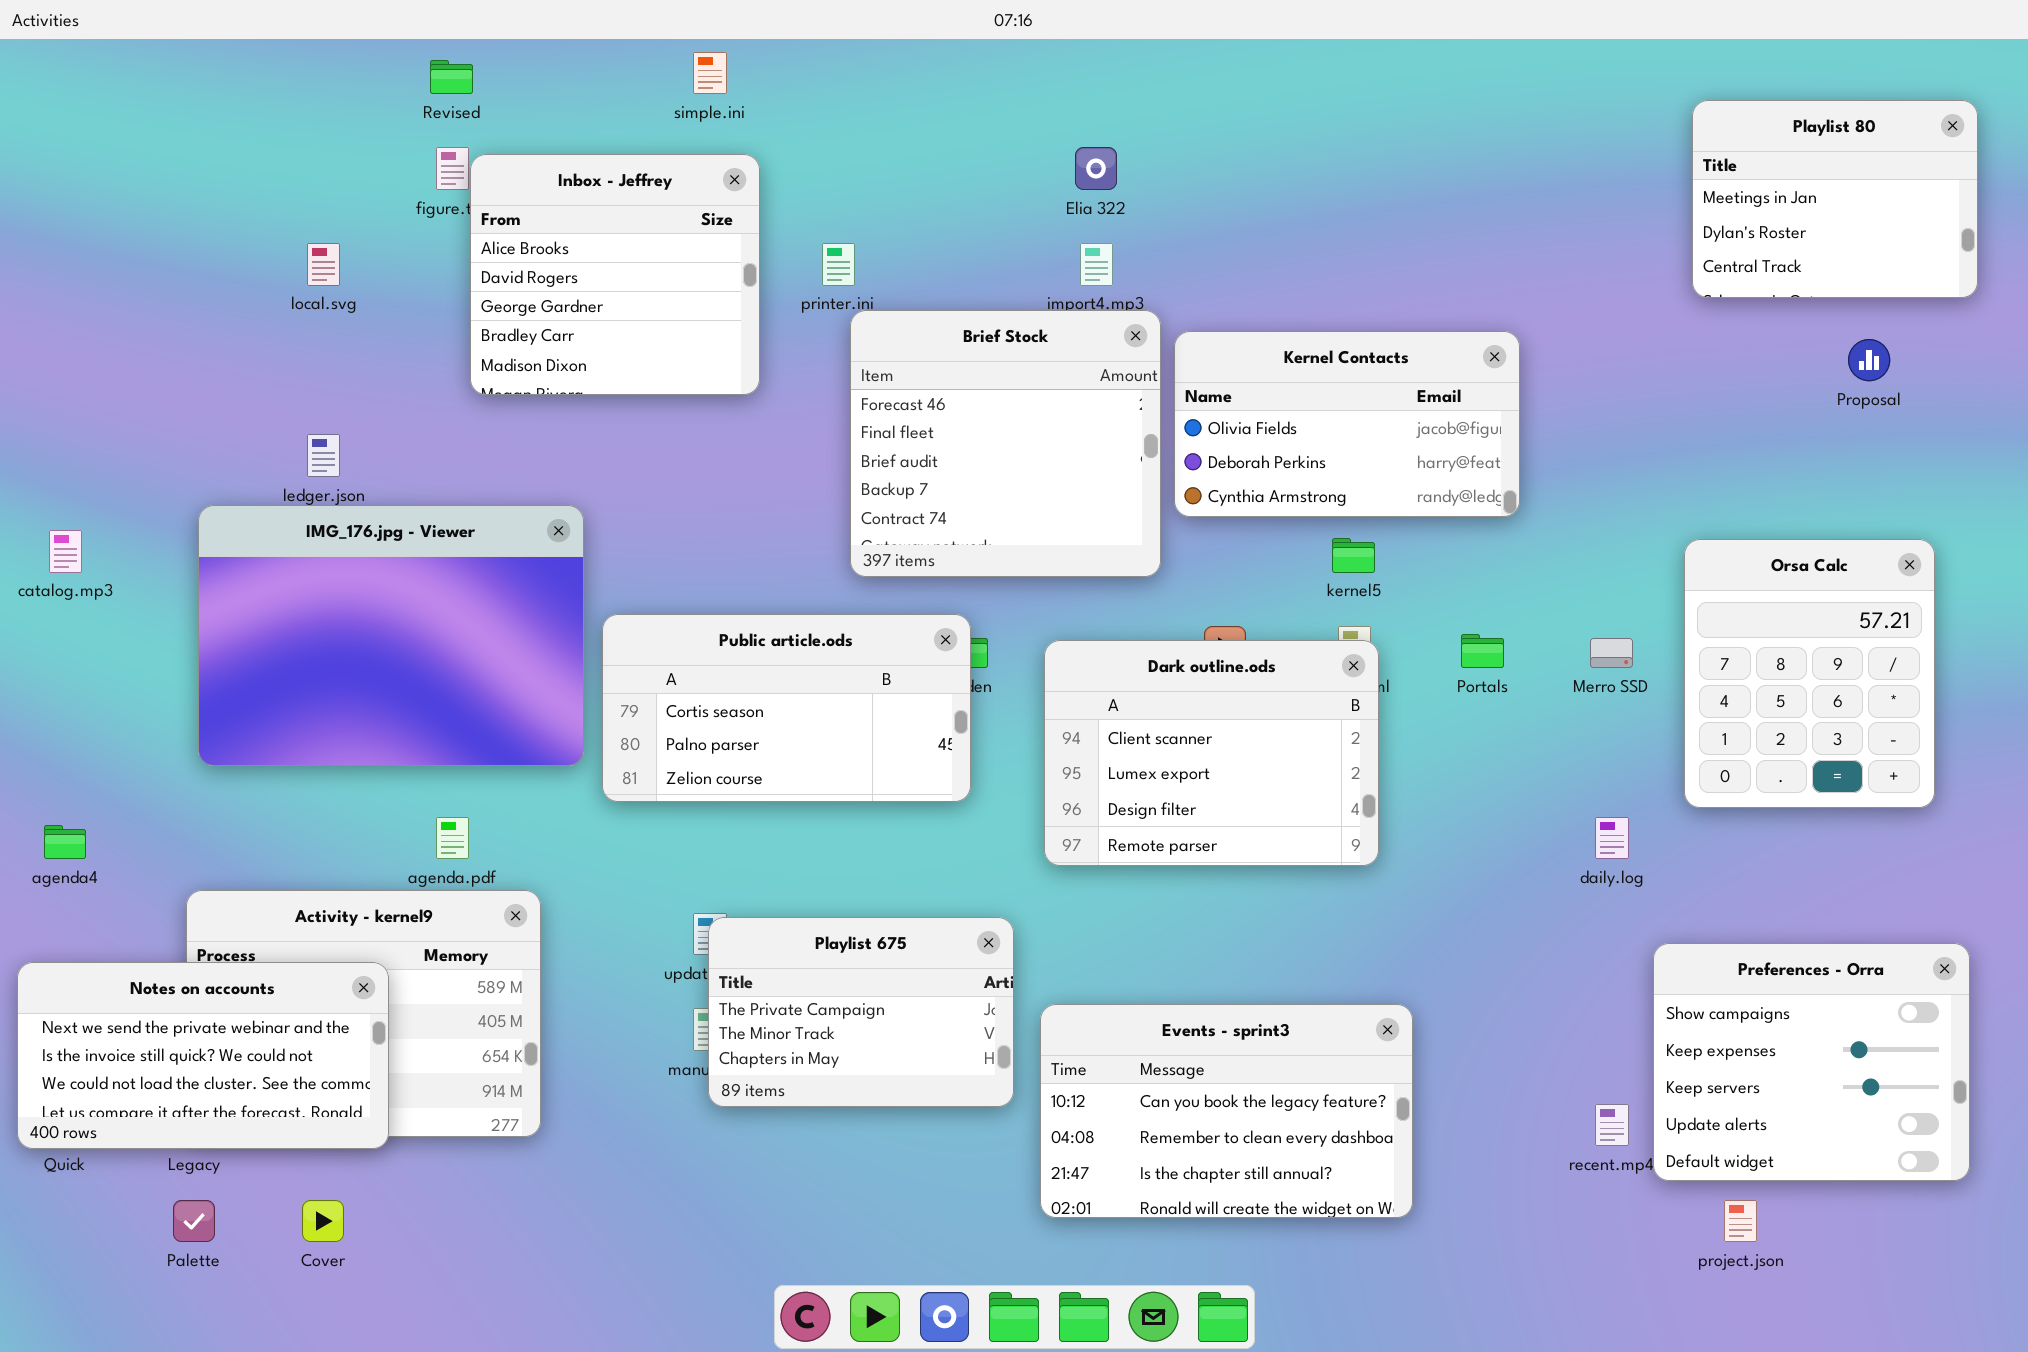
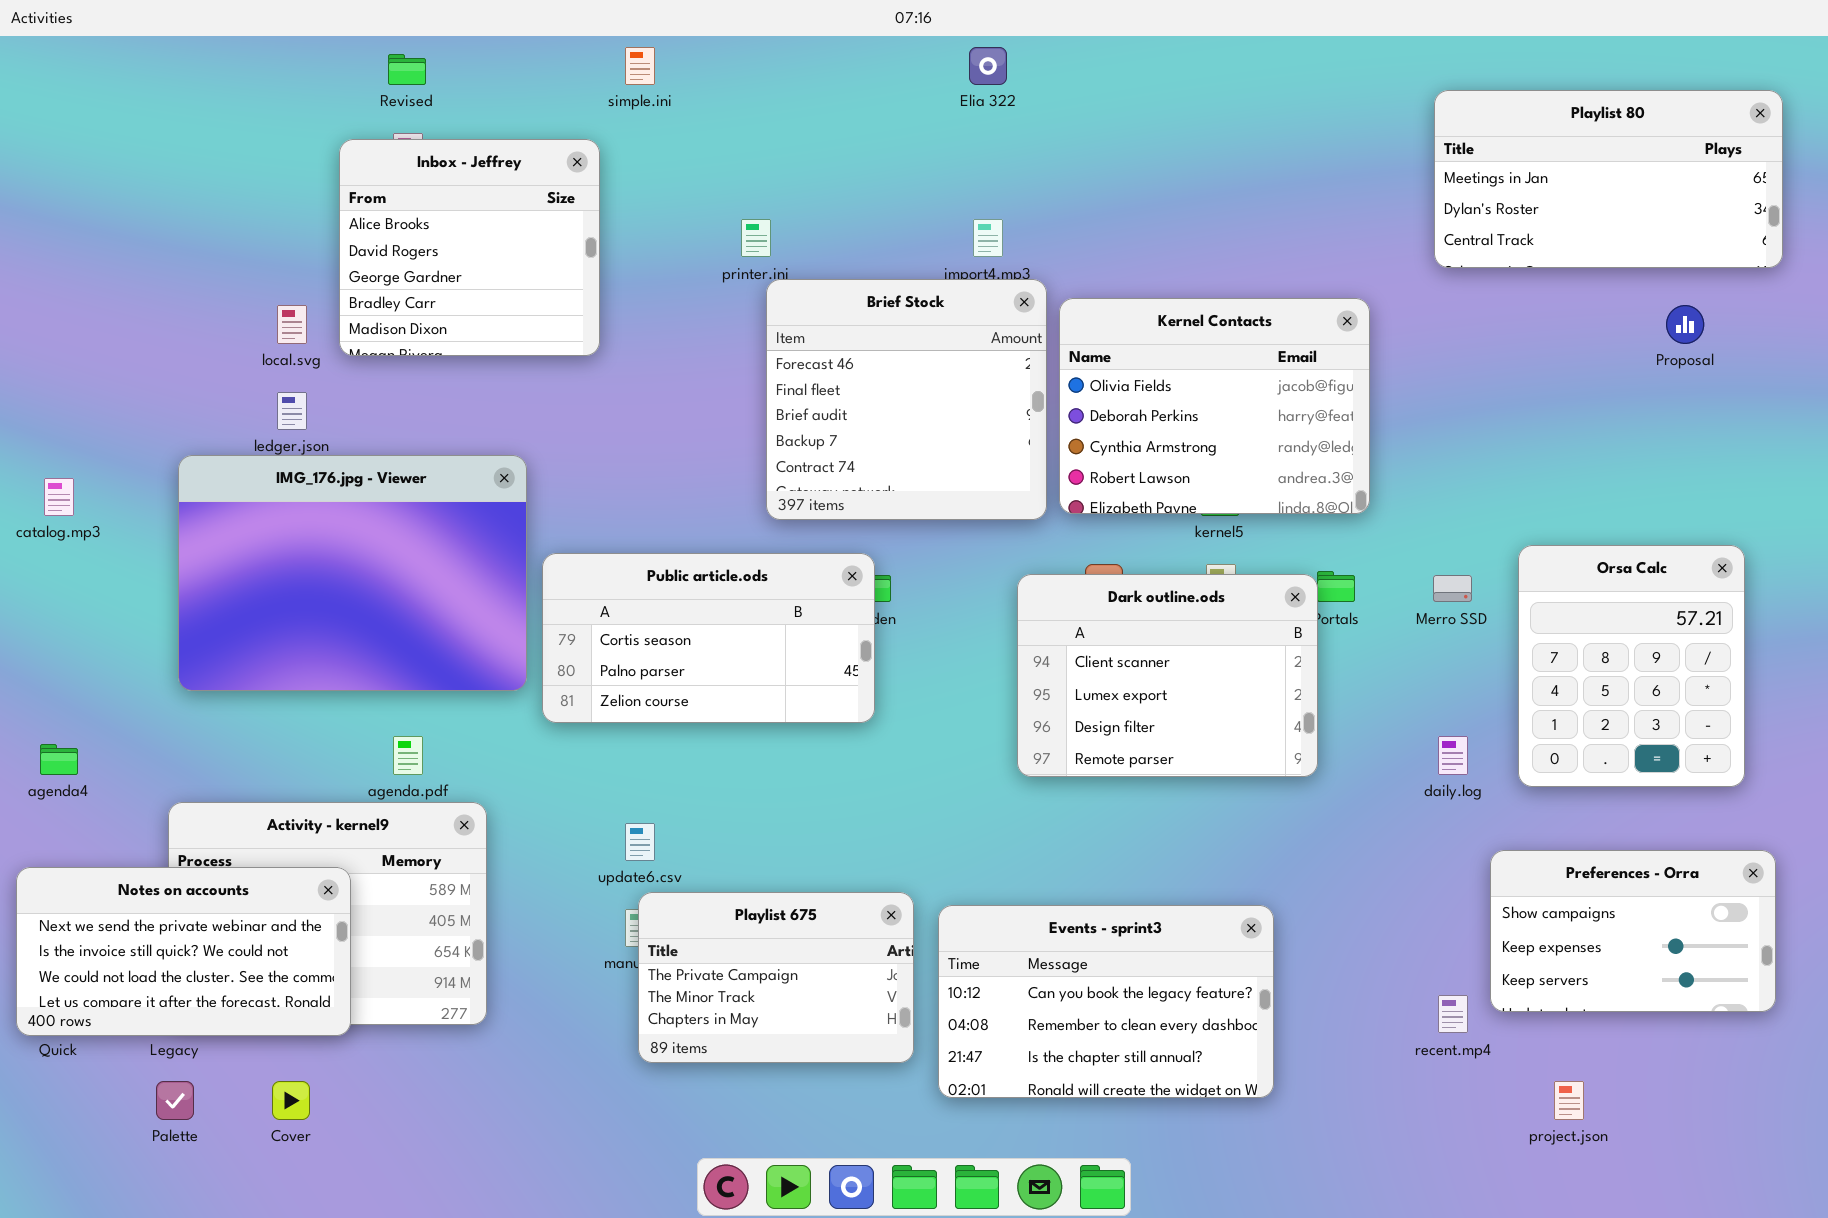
Playlist 80: [1692,100,1978,298] -> [1434,90,1783,268], resized
Elia 322: [1075,147,1117,190] -> [969,47,1007,85], moved
Inbox - Jeffrey: [470,154,760,395] -> [339,139,600,356], moved
local.svg: [307,243,340,286] -> [277,305,307,344], moved
Kernel Contacts: [1174,331,1520,517] -> [1059,298,1370,514], resized
Orsa Calc: [1684,539,1935,808] -> [1518,545,1745,787], moved
Dark outline.ods: [1044,640,1379,866] -> [1017,574,1318,777], moved
Playlist 675: [708,917,1014,1107] -> [638,892,914,1063], moved
Preferences - Orra: [1653,943,1970,1181] -> [1490,850,1776,1012], resized

